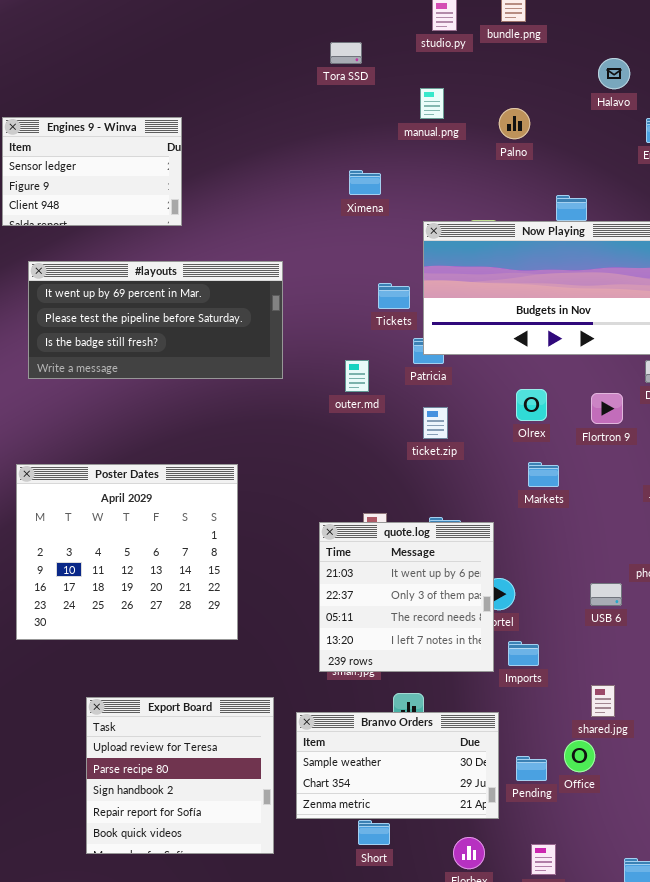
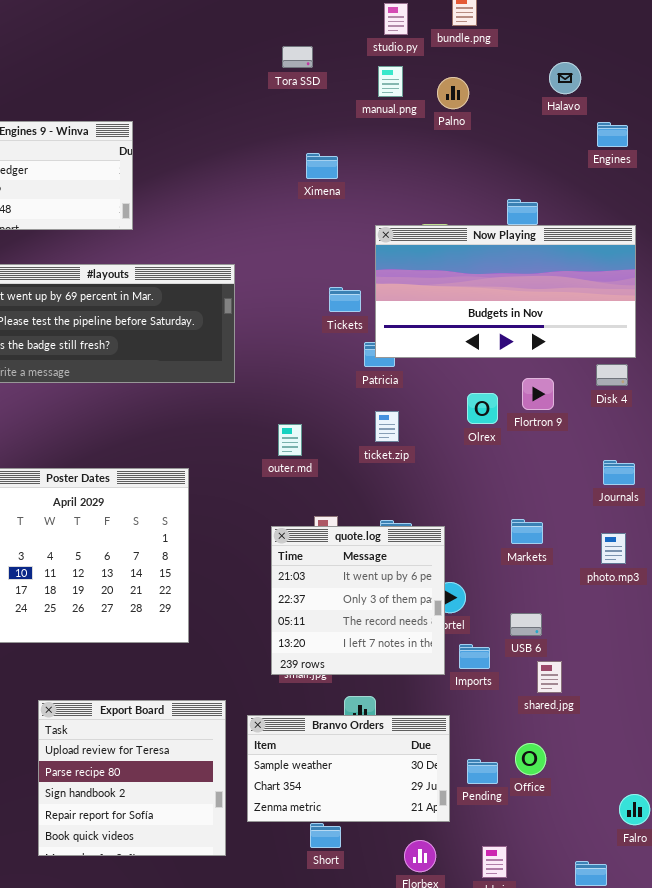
manual.png: [420,88,444,119] -> [378,66,403,97], moved
Palno: [499,108,530,139] -> [437,77,469,109], moved
Ximena: [349,170,381,195] -> [306,153,338,179], moved
outer.md: [345,360,369,392] -> [278,424,302,456], moved
Flortron 9: [591,393,623,424] -> [522,378,554,410], moved
Markets: [528,462,559,487] -> [511,519,543,544], moved
USB 6: [590,583,622,606] -> [510,613,542,636], moved
shared.jpg: [591,685,615,717] -> [537,661,562,693], moved

